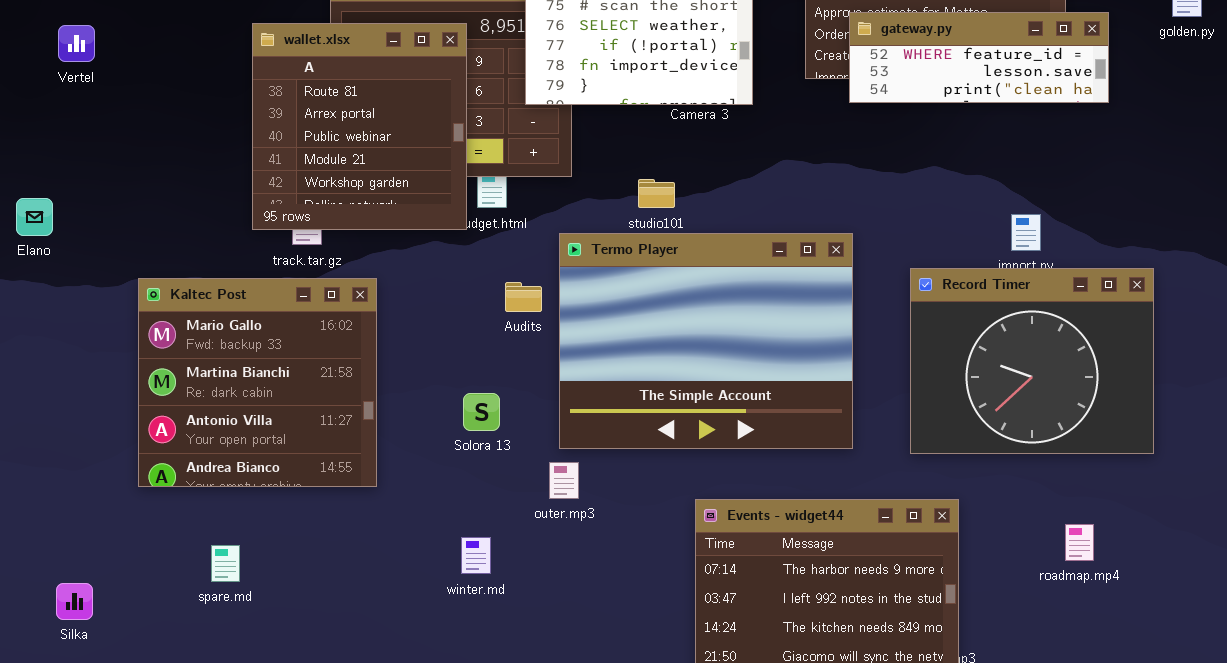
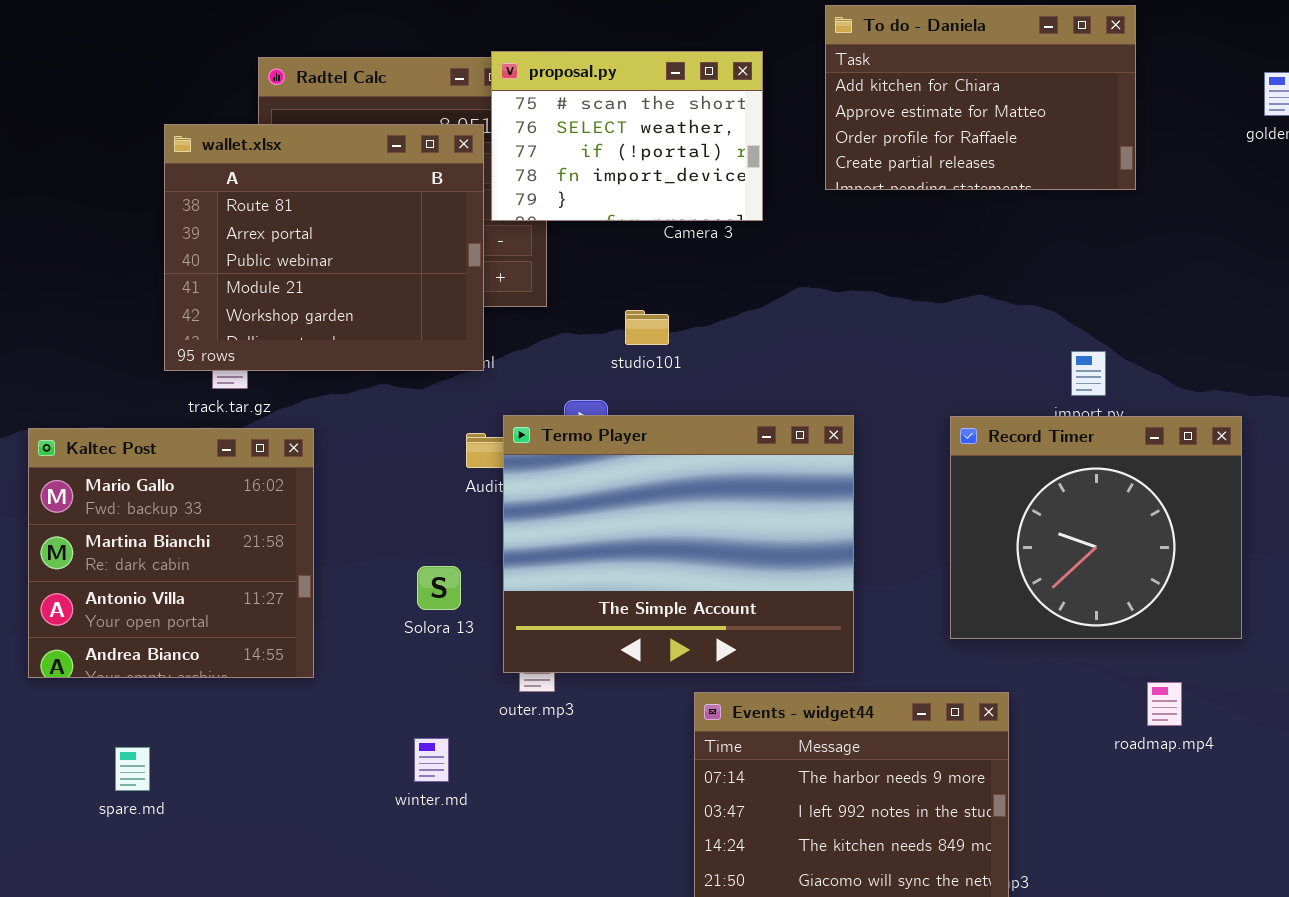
gateway.py: [849,12,1109,103] -> none, closed
wallet.xlsx: [252,23,467,230] -> [164,124,484,371], resized
Termo Player: [559,233,853,449] -> [503,415,854,673], moved
roadmap.mp4: [1065,524,1094,561] -> [1147,682,1182,726], moved

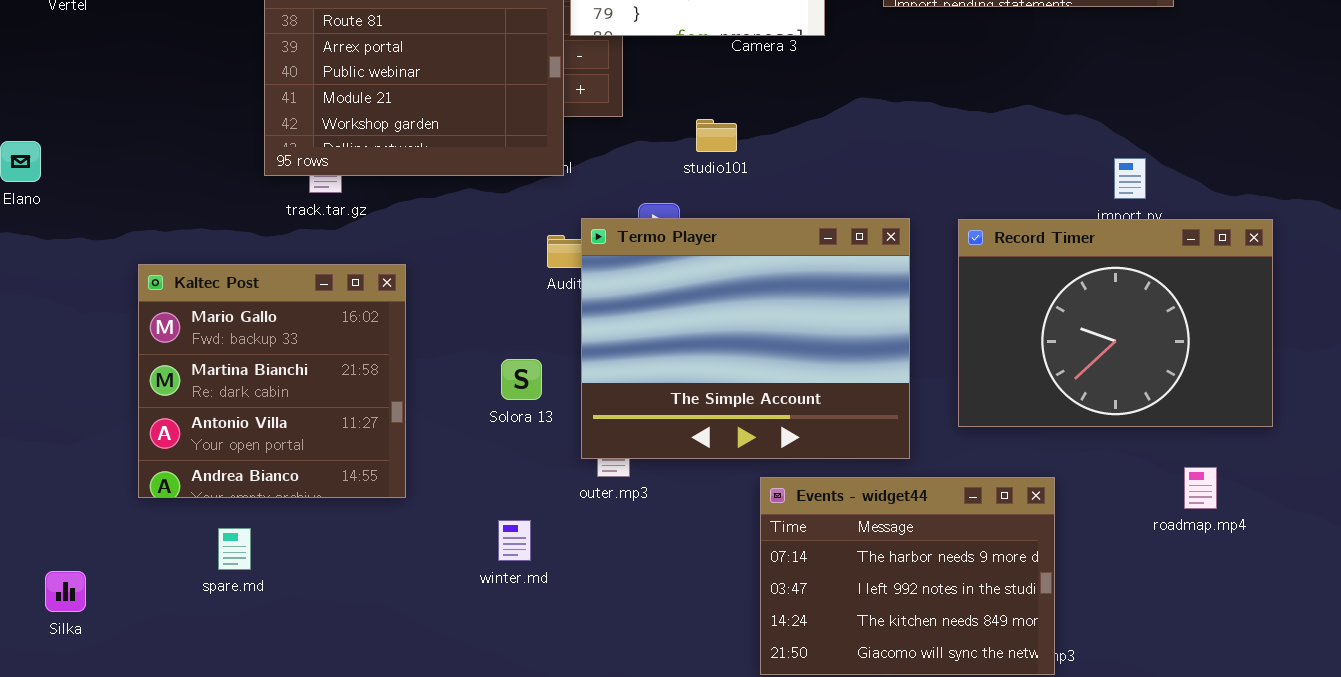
Record Timer: [950,416,1242,639] -> [958,219,1273,427], resized
Kaltec Post: [28,428,314,678] -> [138,264,406,498], moved

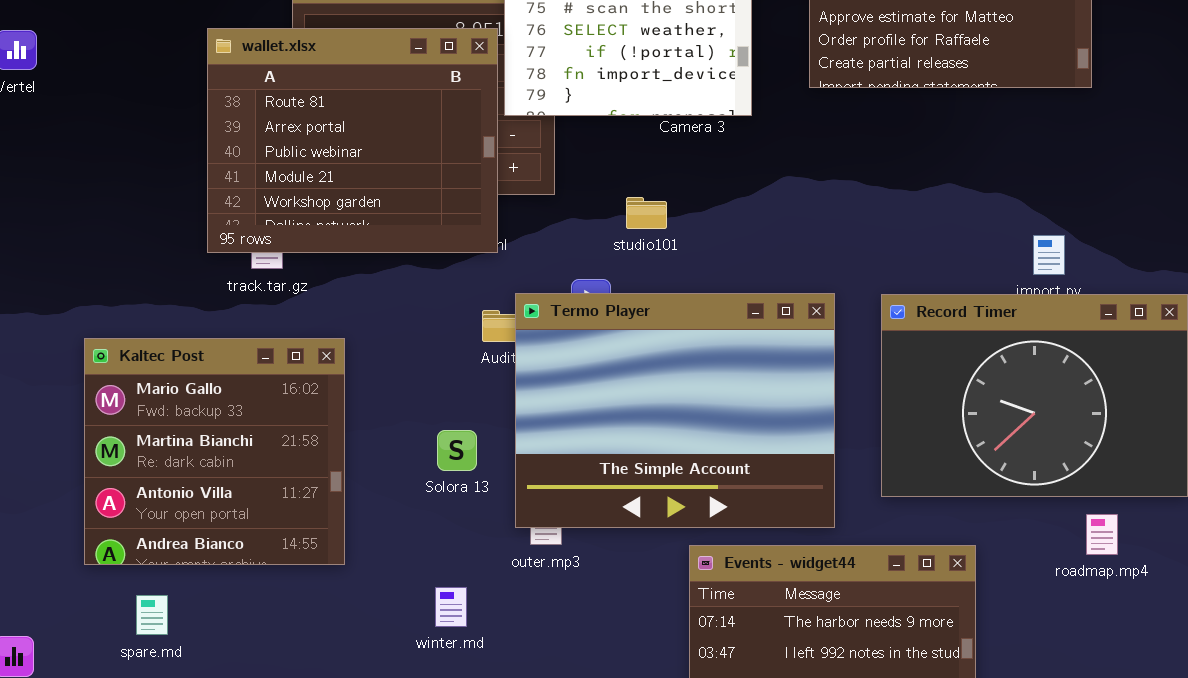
roadmap.mp4: [1184,467,1217,509] -> [1086,514,1118,555], moved
spare.md: [218,528,251,570] -> [136,595,168,635], moved

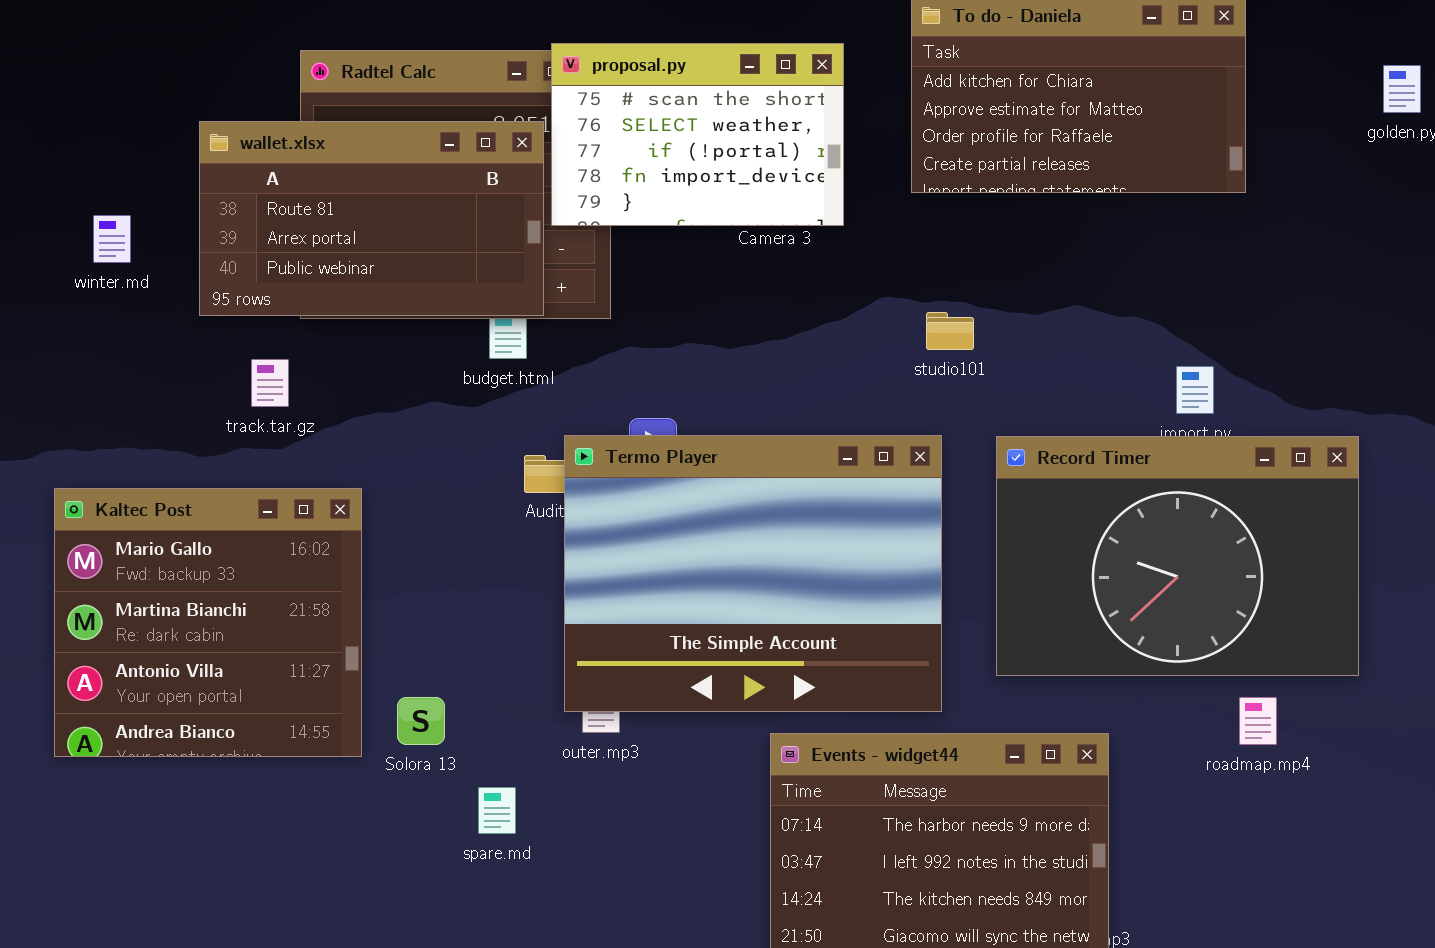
wallet.xlsx: [207,28,498,253] -> [199,121,544,316], resized
studio101: [626,197,667,229] -> [926,312,974,350], moved
Solora 13: [437,430,477,471] -> [397,697,445,745], moved
winter.md: [435,587,467,627] -> [93,215,131,263], moved
spare.md: [136,595,168,635] -> [478,787,516,834], moved

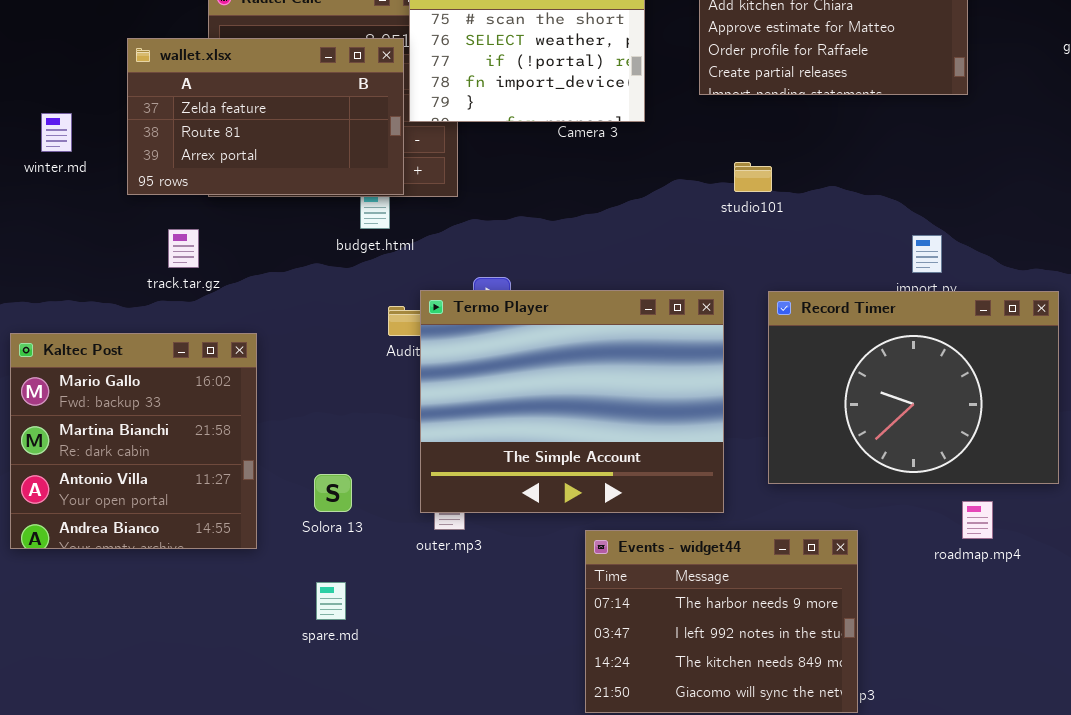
wallet.xlsx: [199,121,544,316] -> [127,38,404,195], scrolled up 1 row
studio101: [926,312,974,350] -> [734,162,772,192], moved
Solora 13: [397,697,445,745] -> [314,474,352,512], moved
spare.md: [478,787,516,834] -> [316,582,346,620], moved

